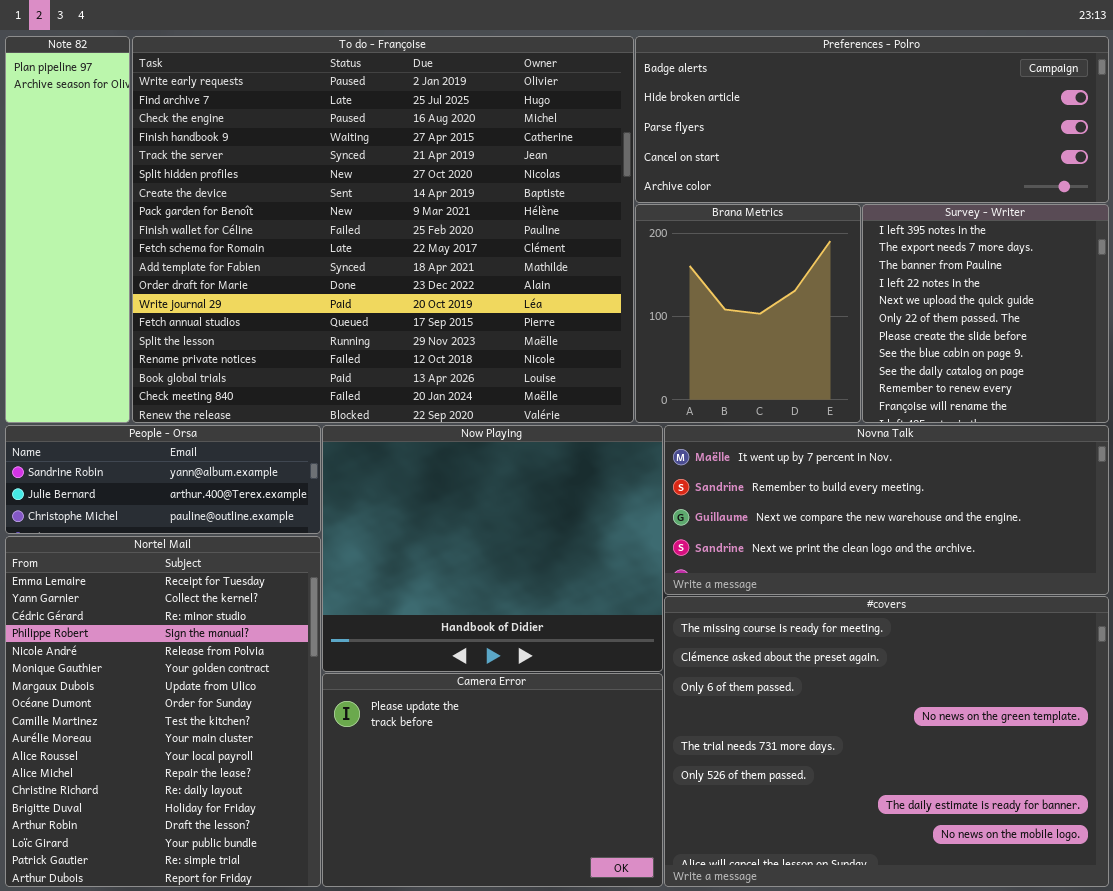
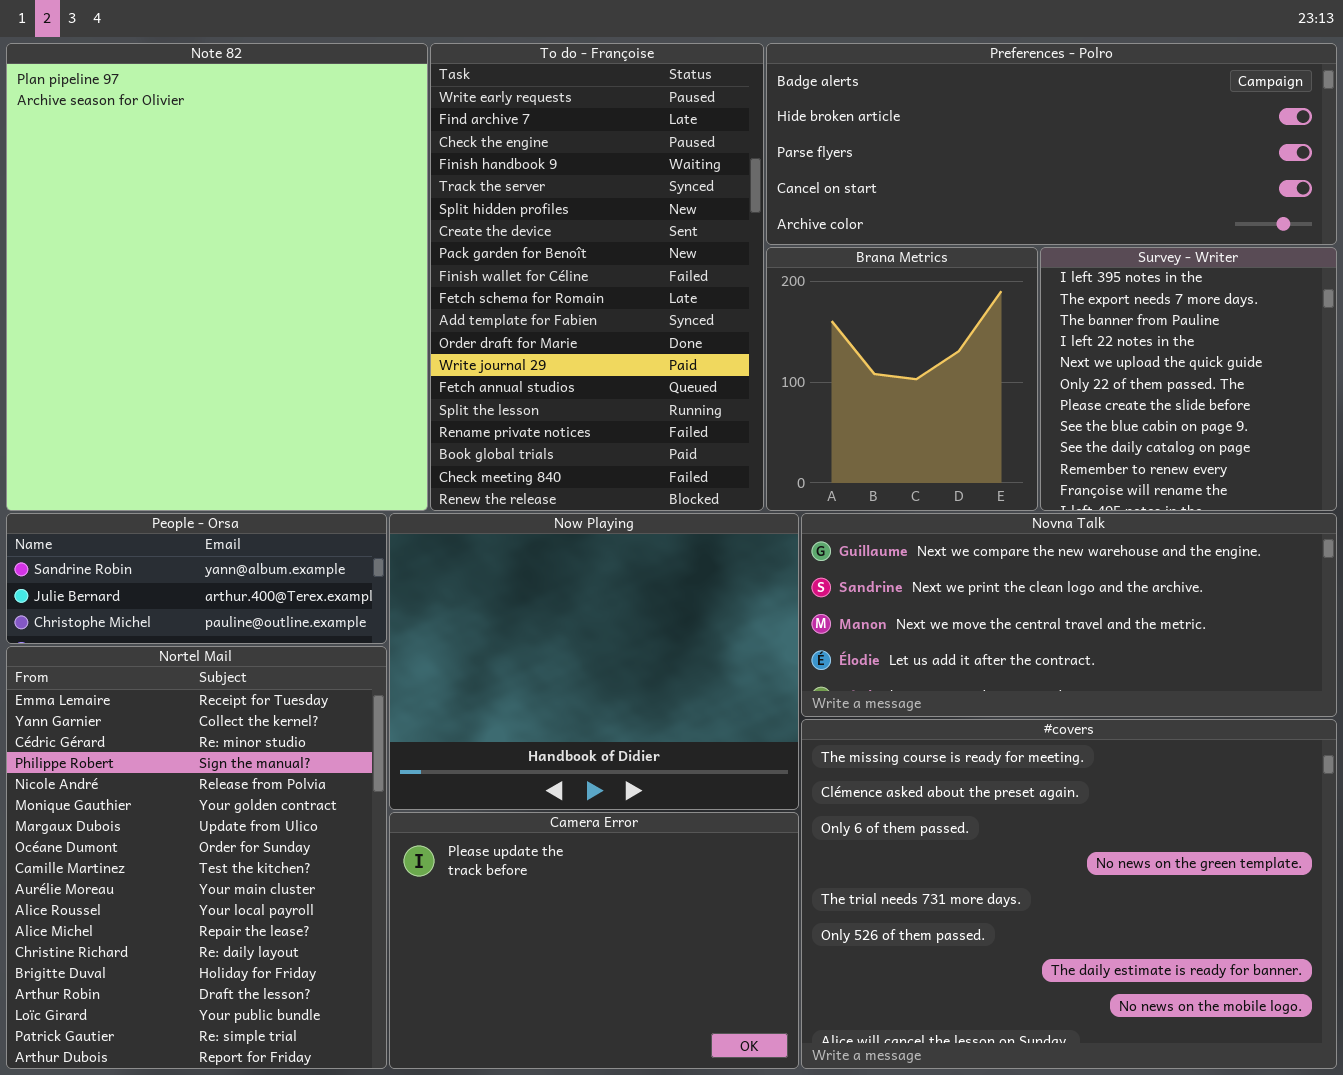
Note 82: [5,36,130,423] -> [6,43,428,511], resized
To do - Françoise: [132,36,634,423] -> [430,43,764,511], resized
Novna Talk: [664,425,1109,595] -> [801,513,1337,717], scrolled down 2 rows

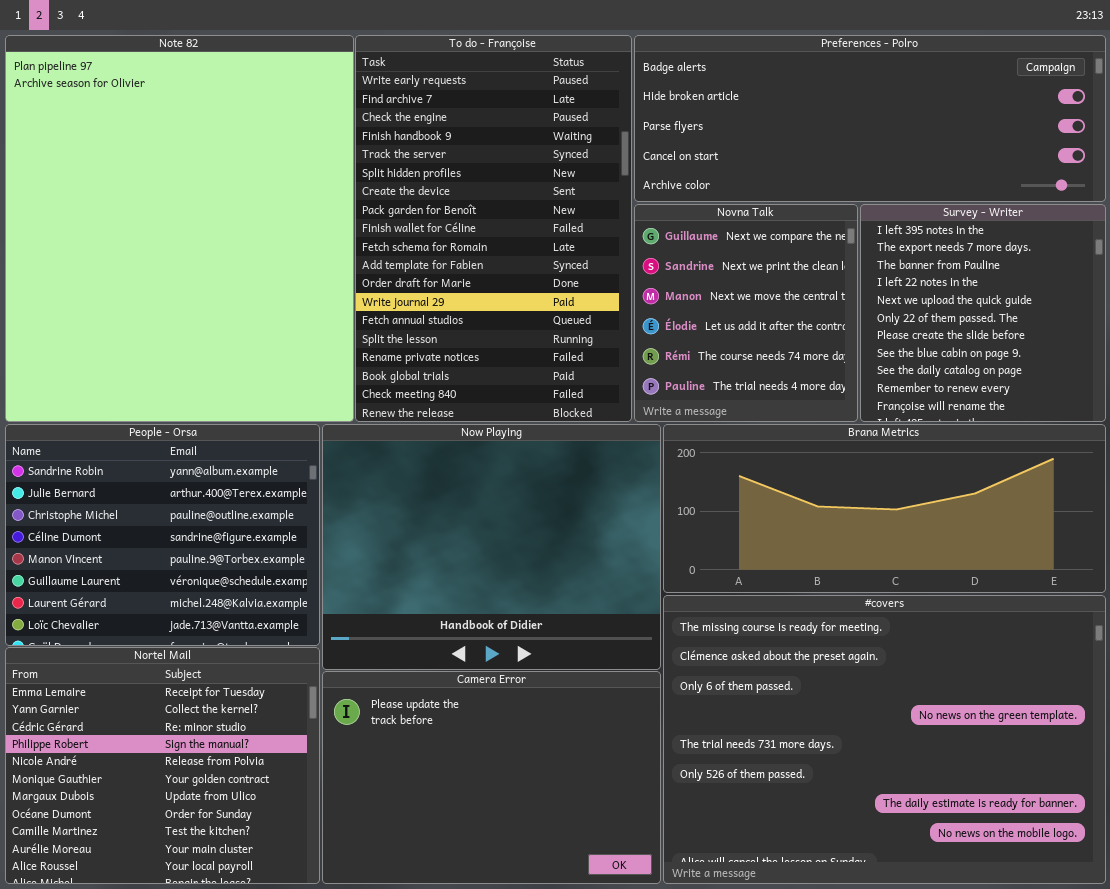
Brana Metrics: [766,247,1038,511] -> [663,424,1106,593], moved, resized
People - Orsa: [6,513,387,644] -> [5,424,320,646], resized
Novna Talk: [801,513,1337,717] -> [634,204,858,422], moved, resized
Nortel Mail: [6,646,387,1069] -> [5,647,320,884], resized

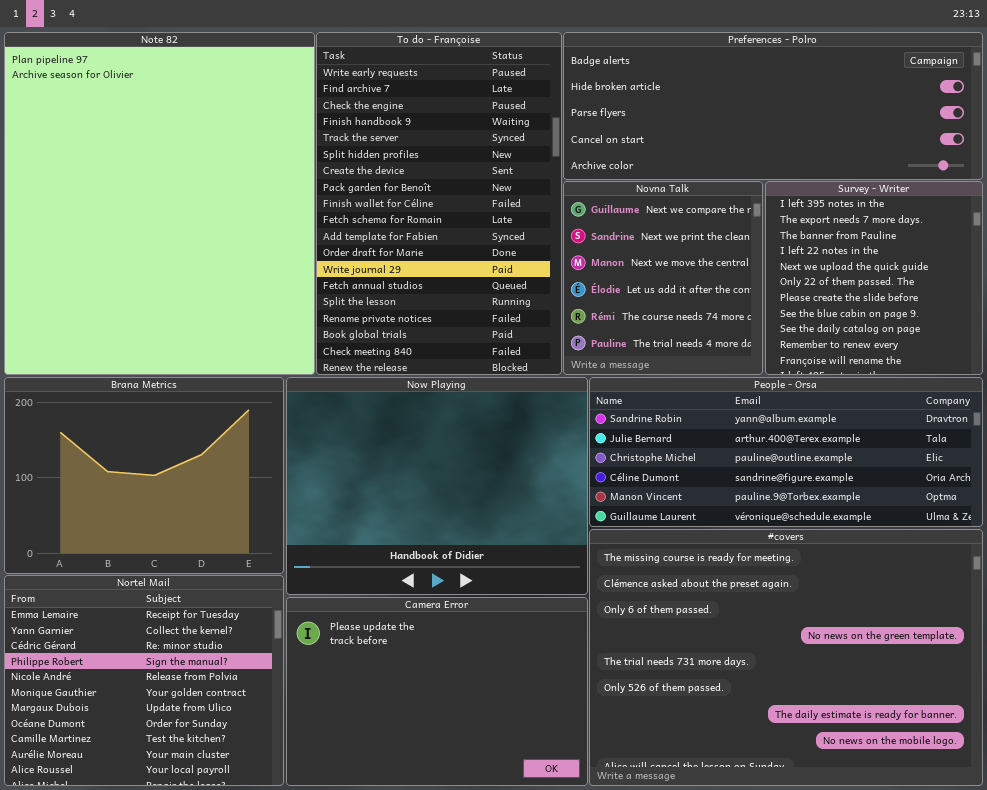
People - Orsa: [5,424,320,646] -> [589,377,983,527], moved, resized
Brana Metrics: [663,424,1106,593] -> [4,377,284,574], moved, resized

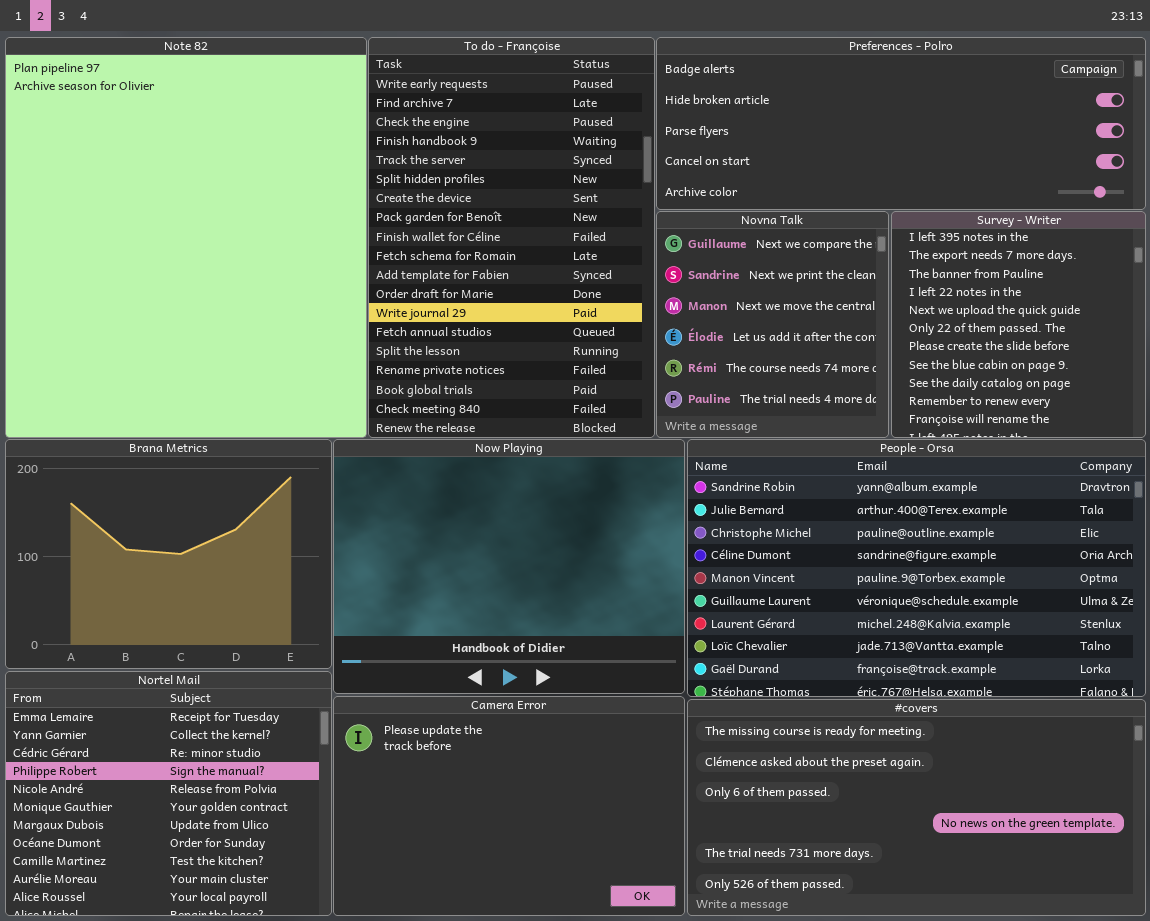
People - Orsa: [589,377,983,527] -> [687,439,1146,697], resized
#covers: [589,529,983,786] -> [687,699,1146,916], resized

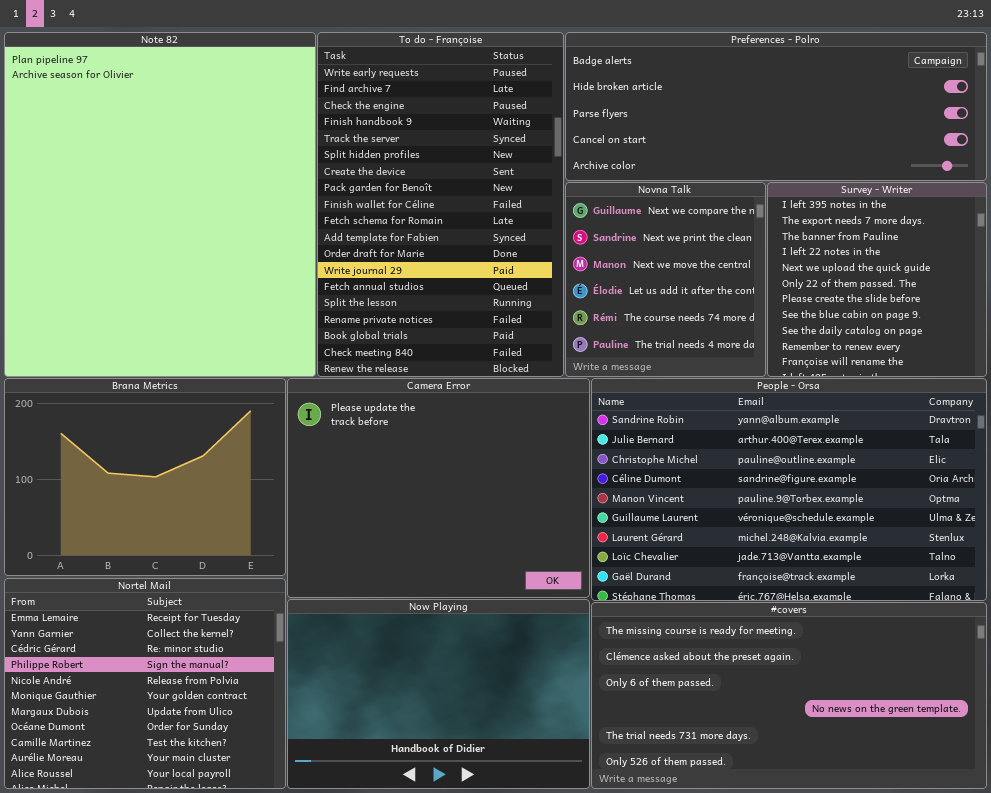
Now Playing: [333,439,685,694] -> [287,599,590,789], moved, resized
Camera Error: [333,696,685,916] -> [287,378,590,598], moved, resized

